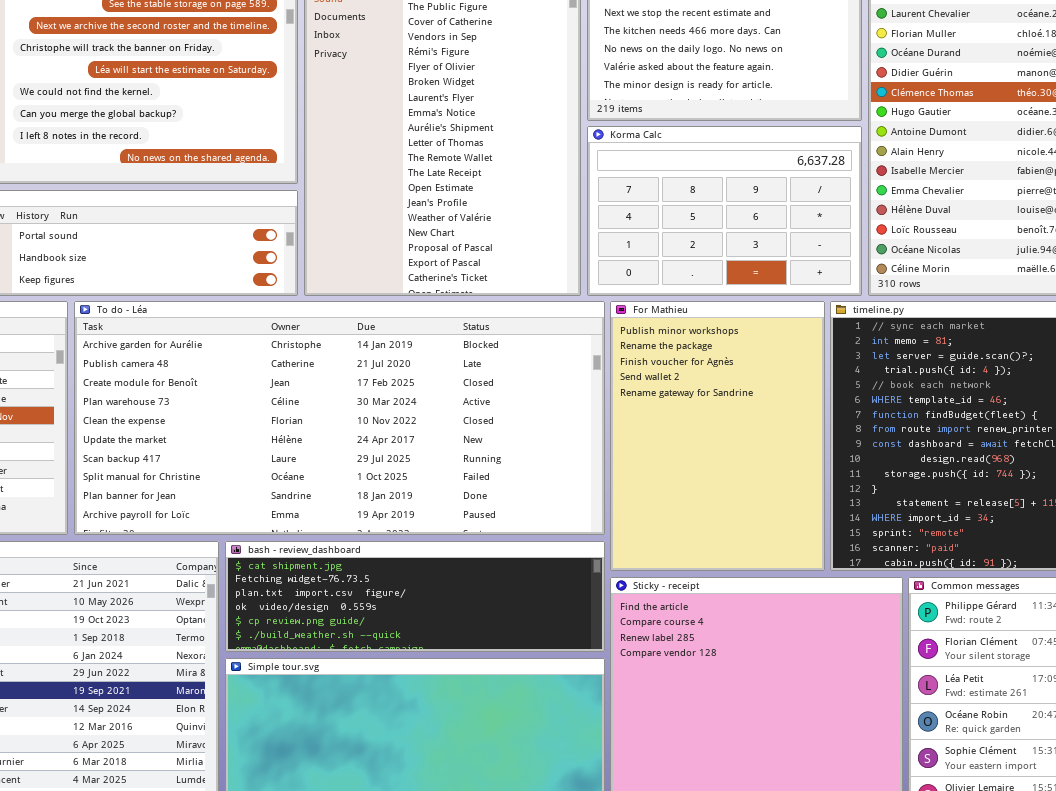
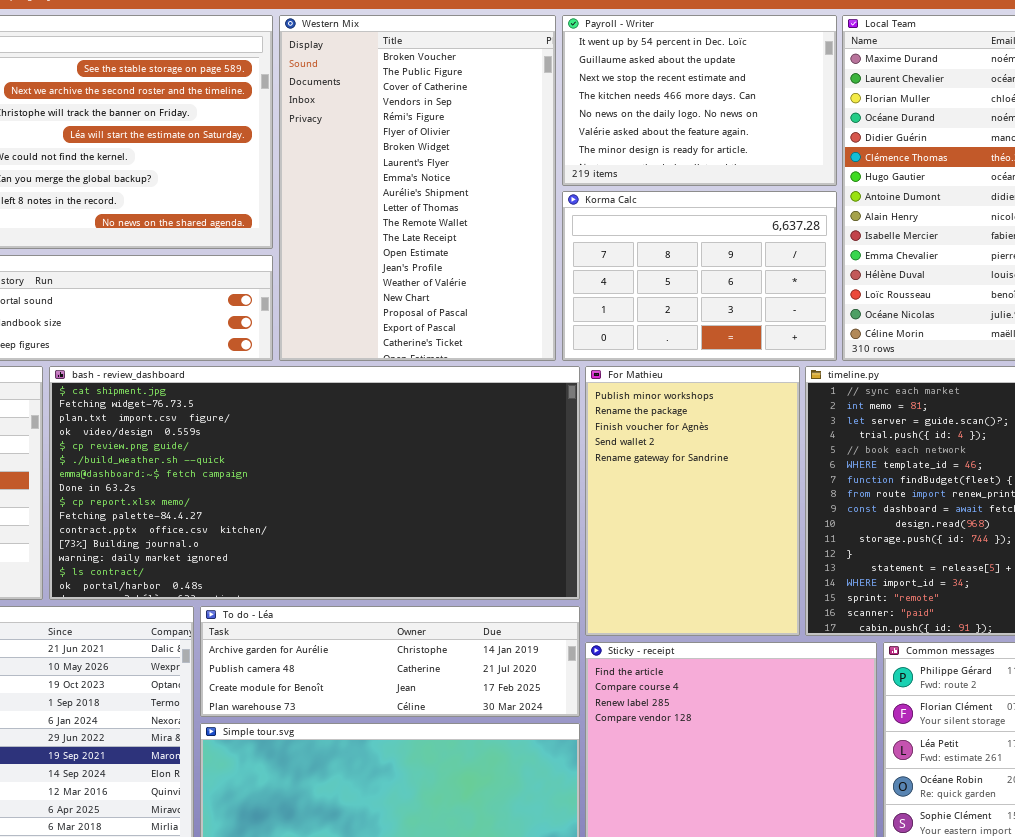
To do - Léa: [74,301,605,535] -> [200,606,580,717], moved, resized
bash - review_dashboard: [225,541,605,652] -> [49,366,580,600], moved, resized

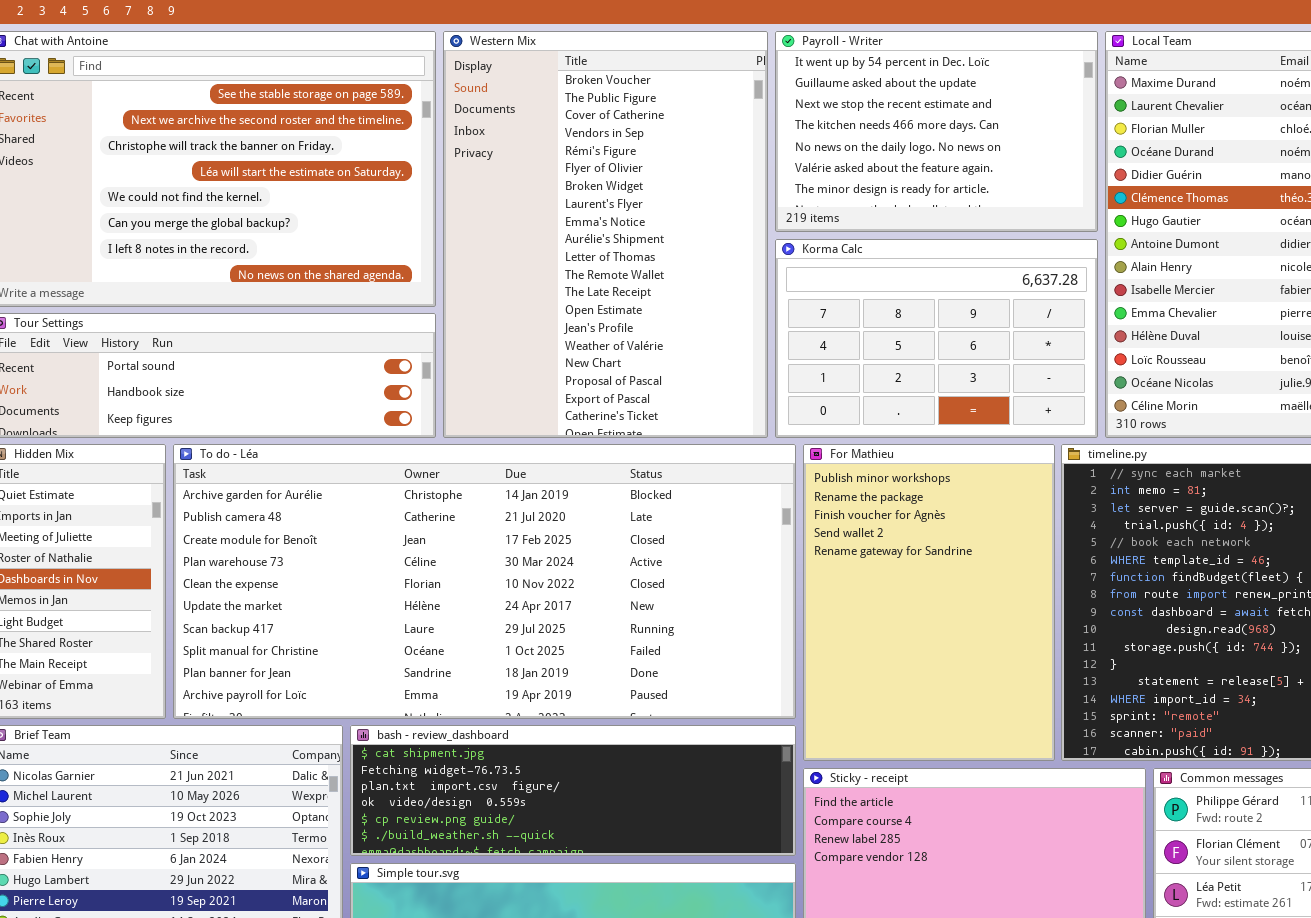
bash - review_dashboard: [49,366,580,600] -> [350,725,796,856], moved, resized
To do - Léa: [200,606,580,717] -> [173,444,796,719], moved, resized

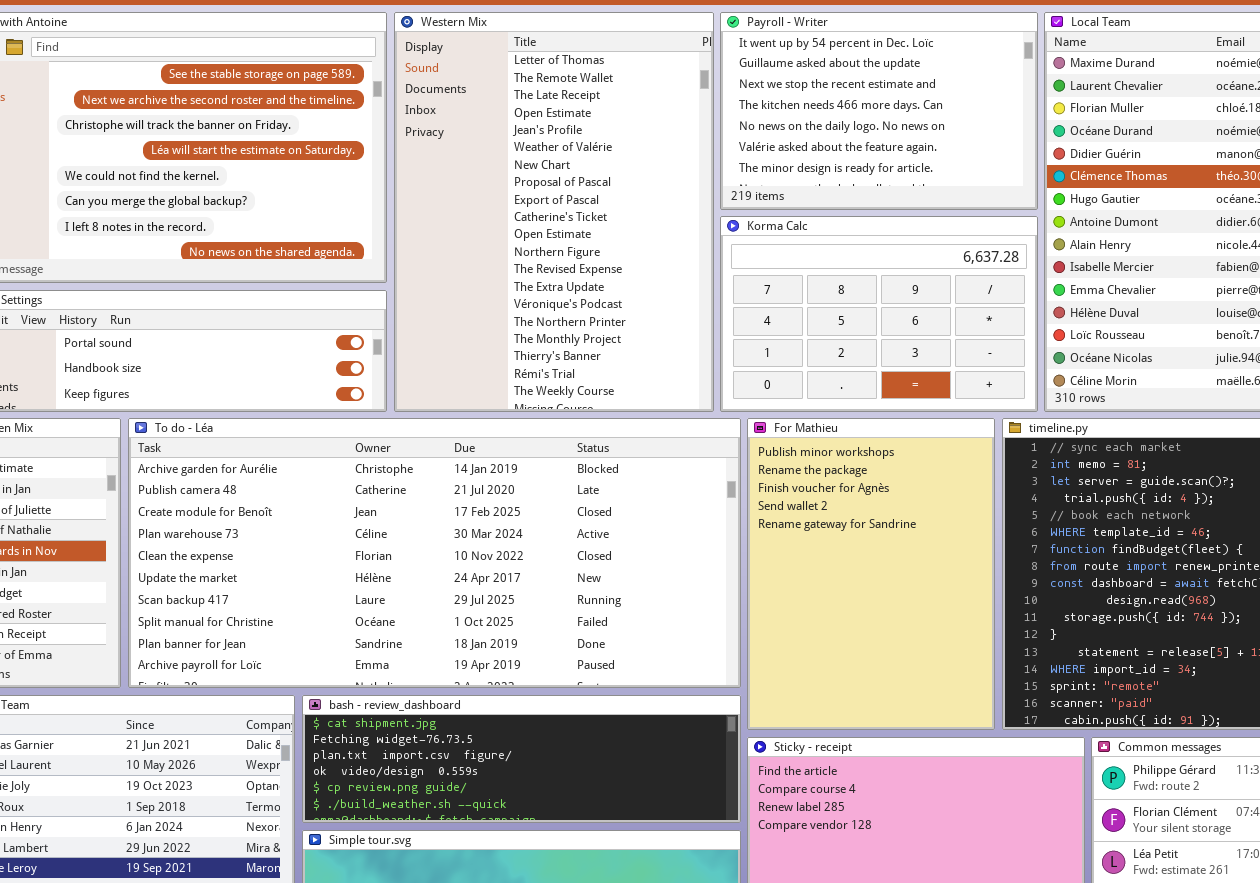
Western Mix: [443,31,768,438] -> [394,12,714,412], scrolled down 10 rows

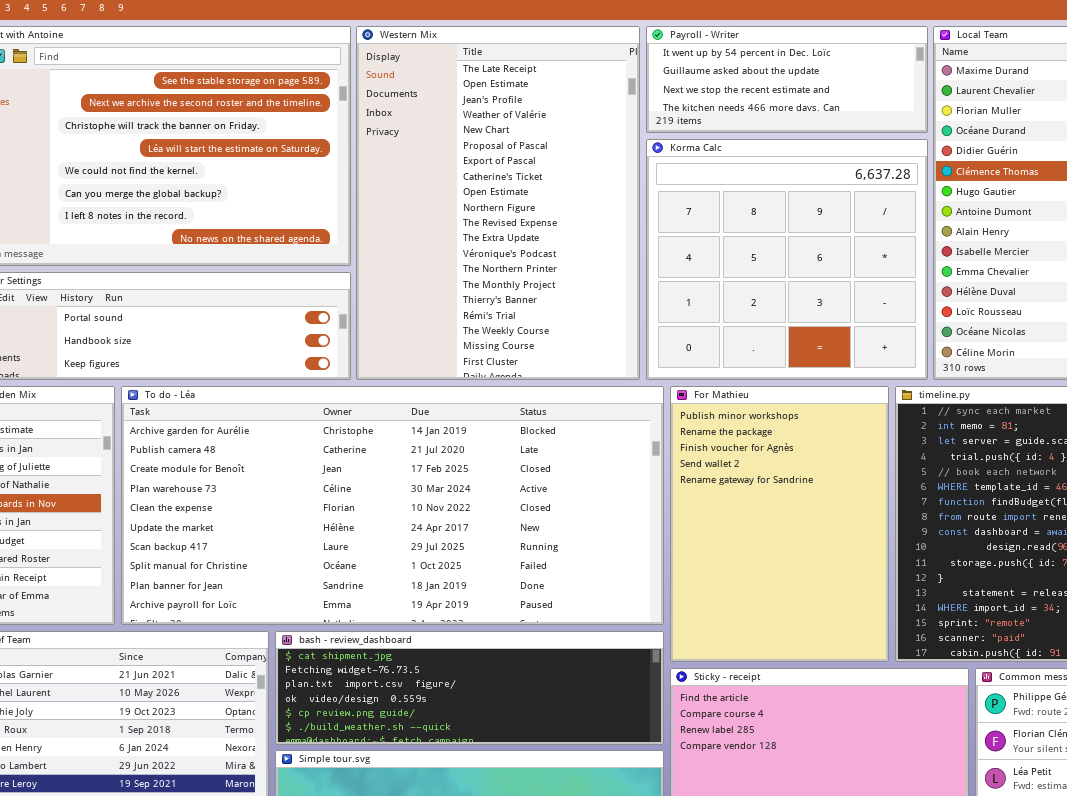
Western Mix: [394,12,714,412] -> [356,26,640,380], scrolled down 2 rows
Payroll - Writer: [720,12,1038,210] -> [646,26,928,133], resized
Korma Calc: [720,216,1038,412] -> [646,139,928,380], resized

